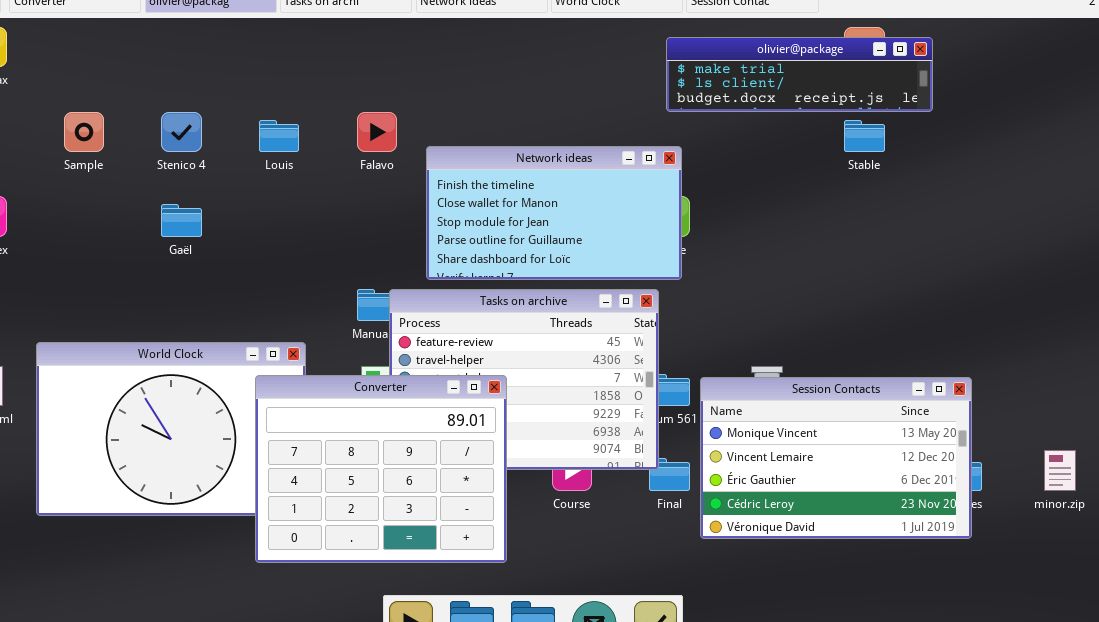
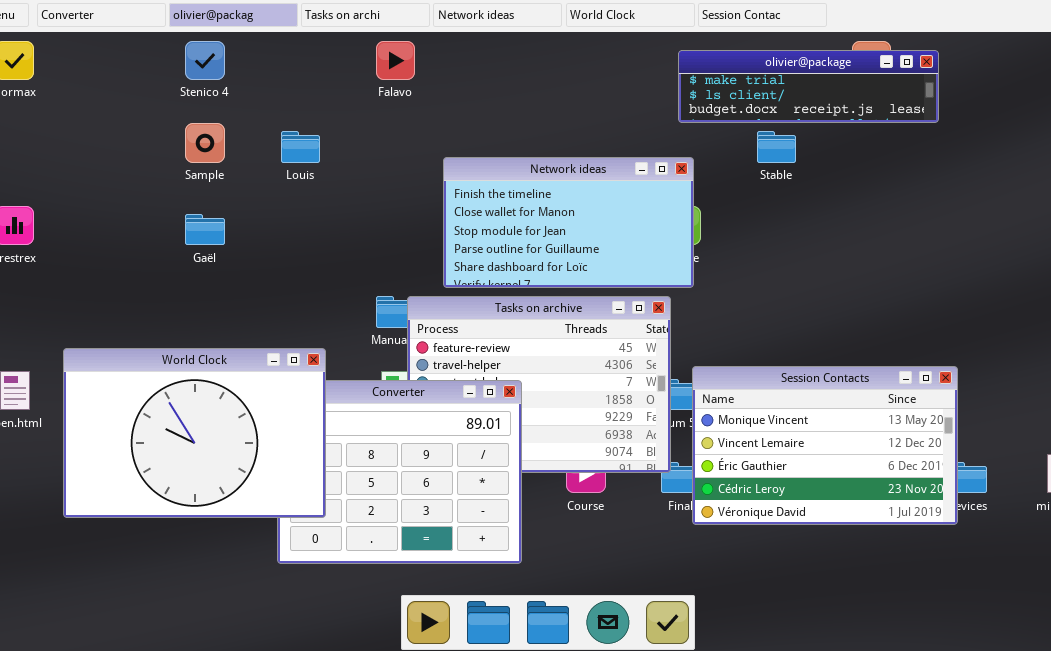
Sample: [64,112,104,152] -> [185,123,225,163], moved
Stenico 4: [161,112,202,152] -> [185,41,225,80], moved
Falavo: [357,112,397,152] -> [376,41,415,80], moved
Stable: [844,120,885,152] -> [757,131,796,163], moved
World Clock: [36,342,306,516] -> [63,348,326,518], raised
Session Contacts: [700,377,972,539] -> [692,366,958,525], moved

